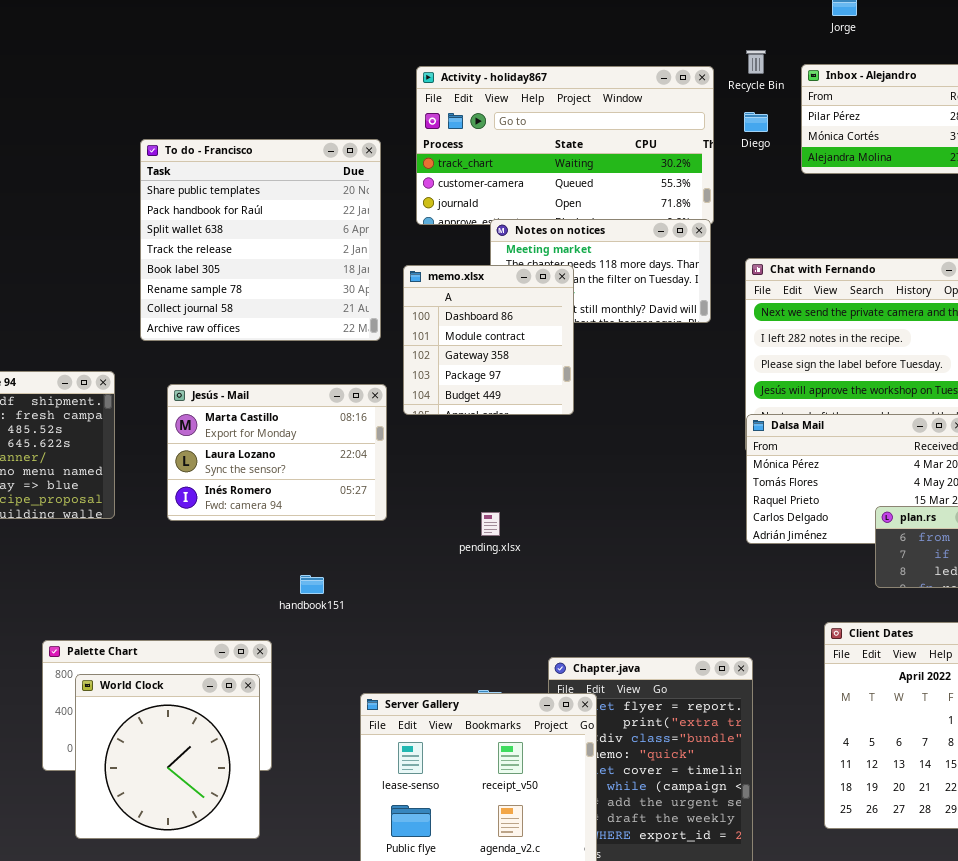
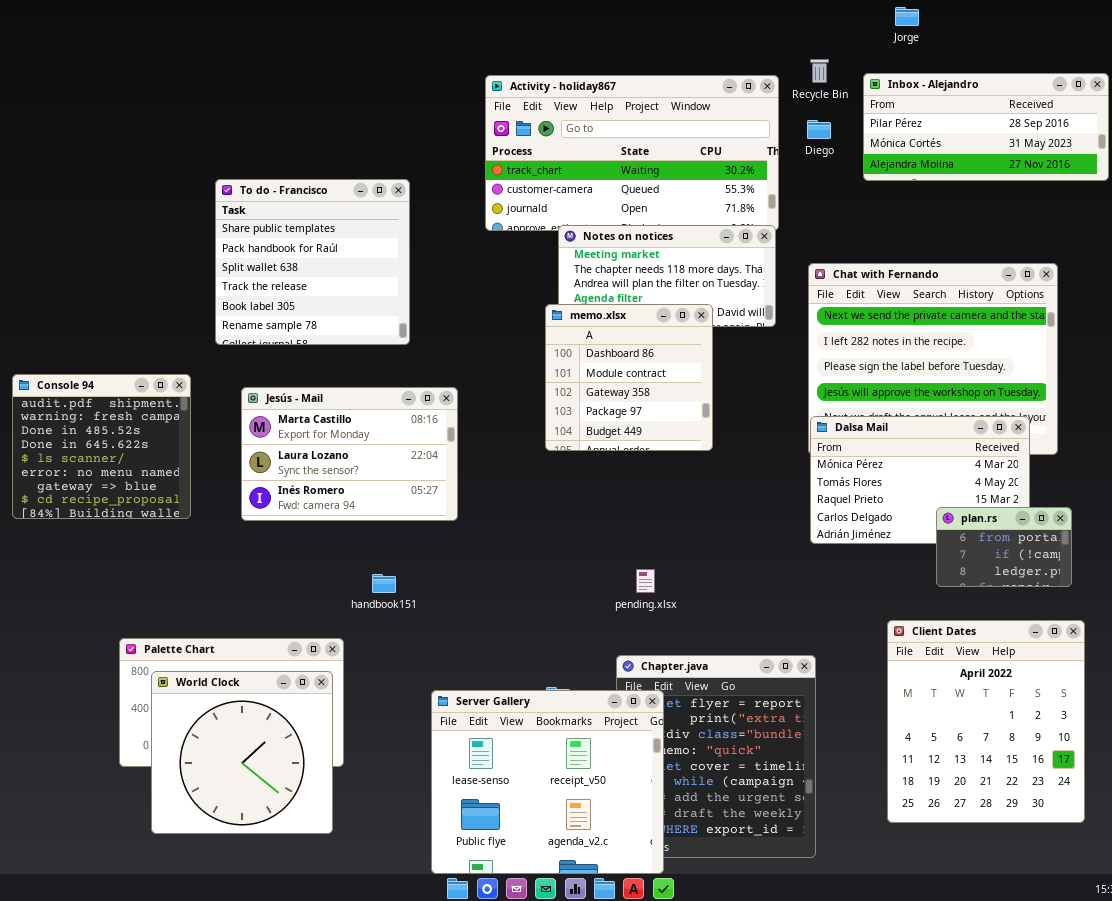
To do - Francisco: [140,139,381,341] -> [215,179,410,345], resized
memo.xlsx: [403,265,574,415] -> [545,304,713,451], moved
pending.xlsx: [481,512,500,536] -> [636,569,655,593], moved

